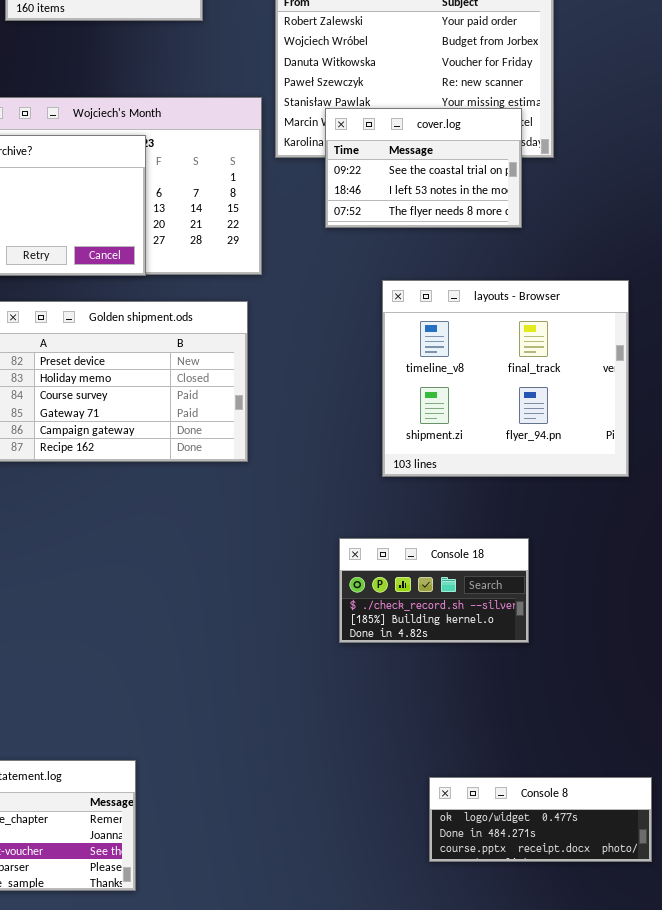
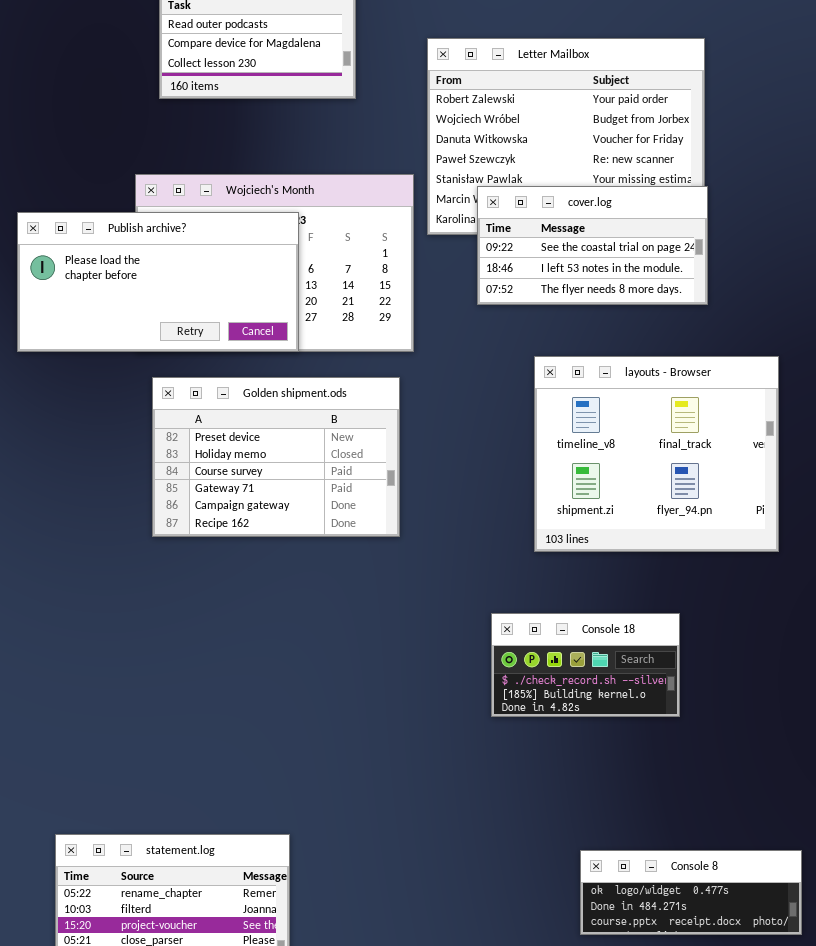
cover.log: [325,108,522,228] -> [477,186,708,305], resized

